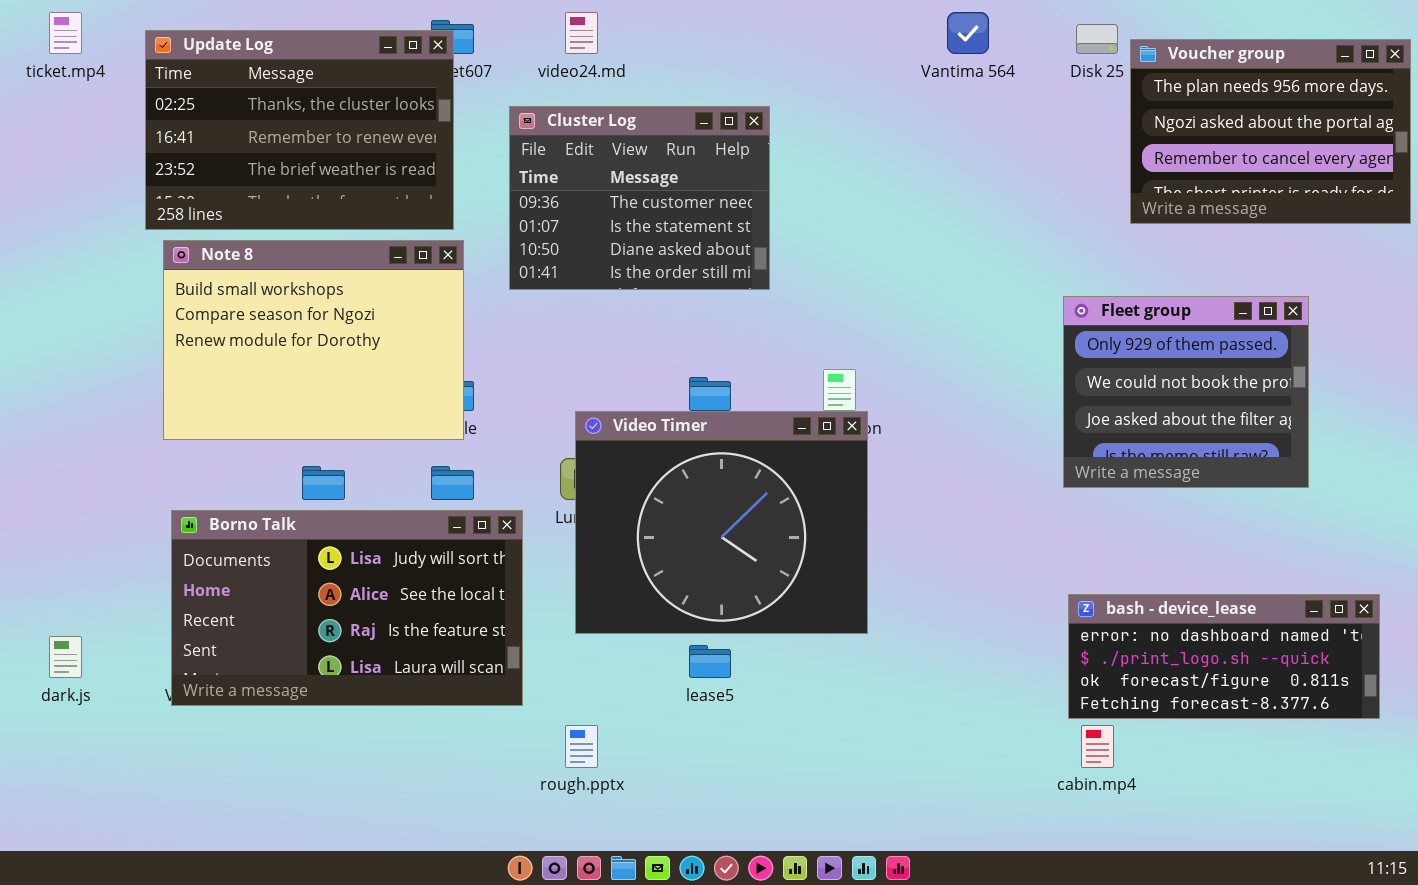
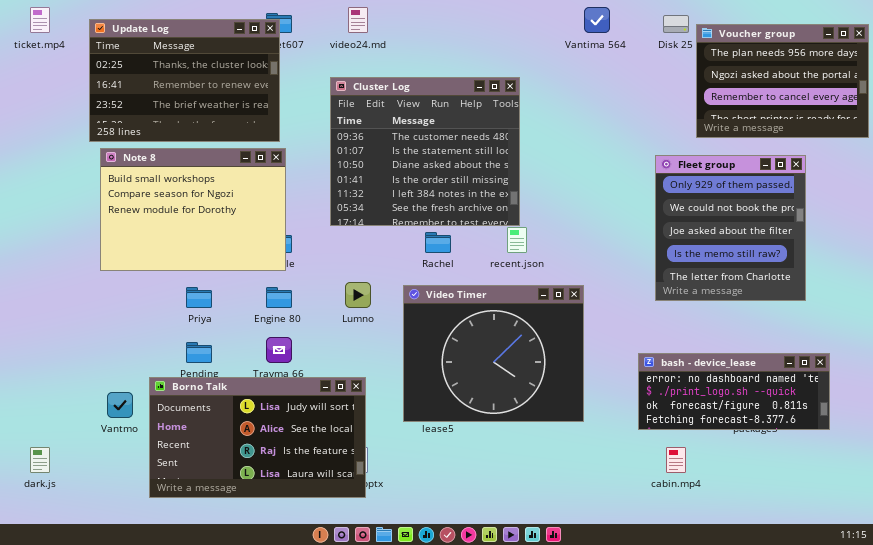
Cluster Log: [509,106,770,290] -> [330,77,520,226], moved, resized
Fleet group: [1063,296,1309,488] -> [655,155,806,301], resized
Video Timer: [575,411,868,634] -> [403,285,584,422], moved
Borno Talk: [171,510,523,706] -> [149,377,366,498], moved
bash - device_lease: [1068,594,1380,719] -> [638,353,830,430], moved
dark.js: [49,636,82,678] -> [30,447,50,473], moved

